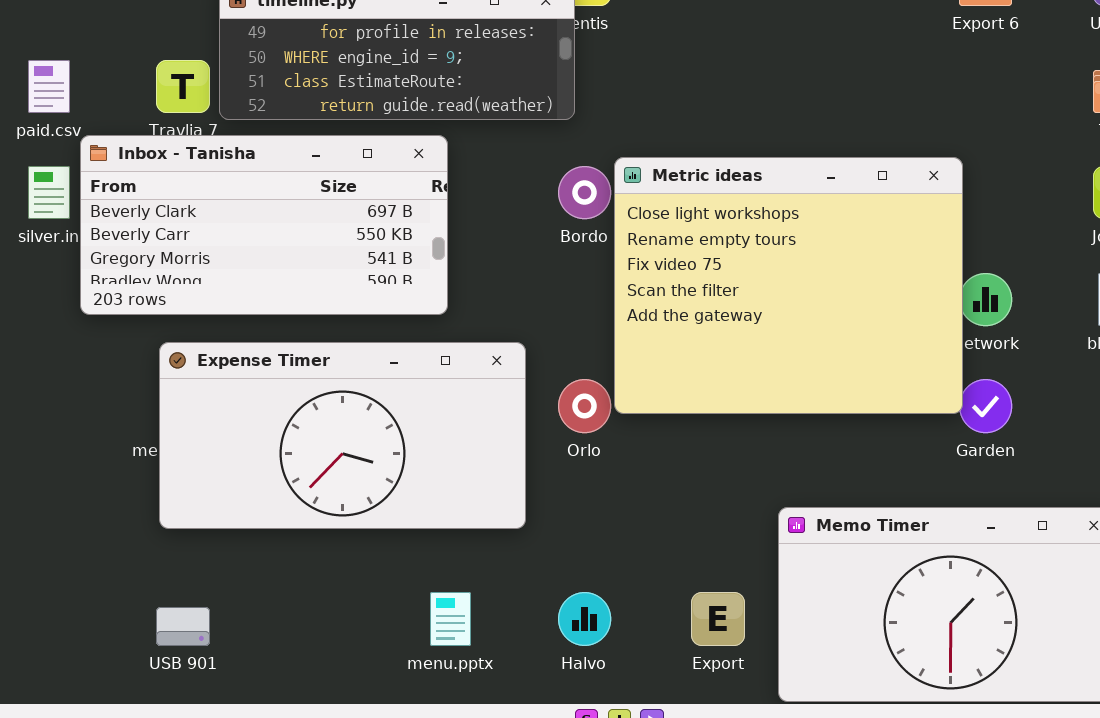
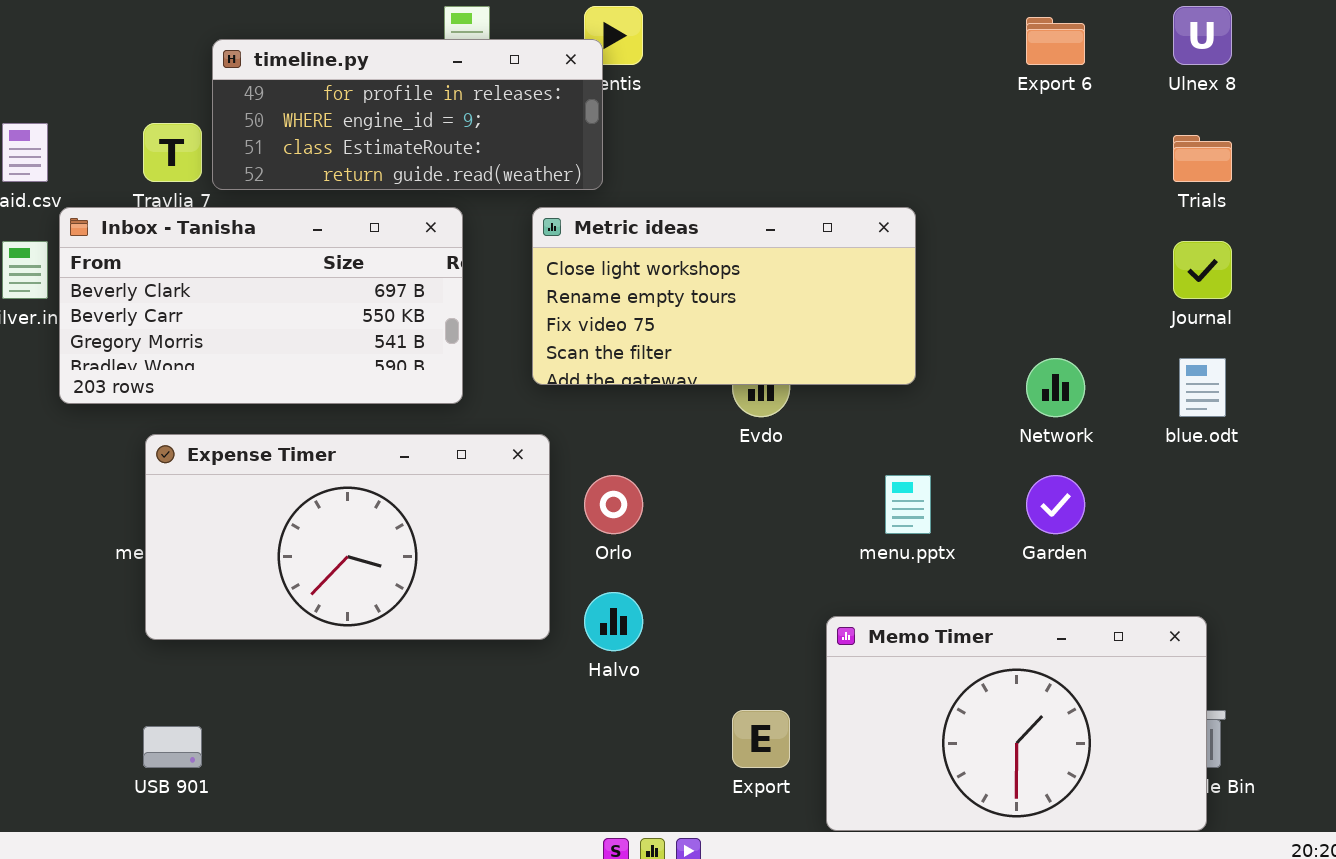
Metric ideas: [614,157,963,414] -> [532,207,916,385], moved, resized
menu.pptx: [430,592,471,646] -> [885,475,931,534], moved
Halvo: [558,592,611,646] -> [584,592,643,651], moved

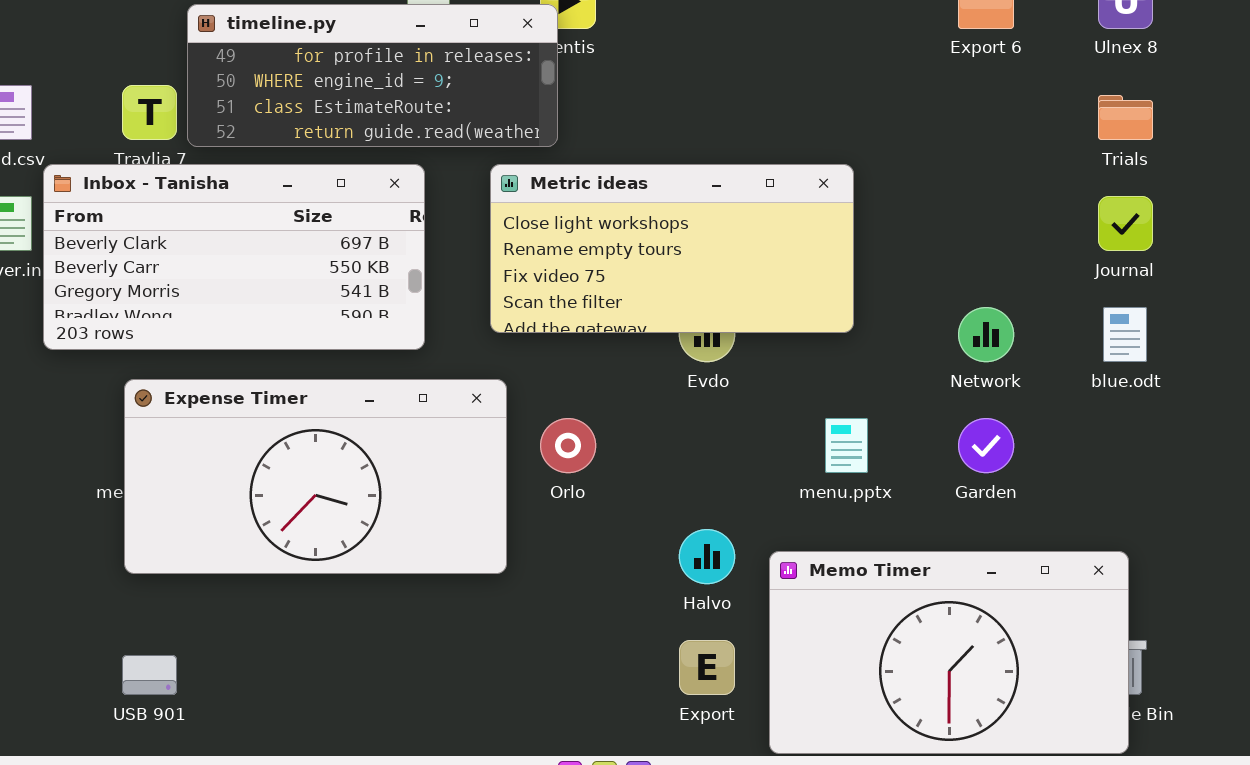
Halvo: [584,592,643,651] -> [679,529,735,584], moved

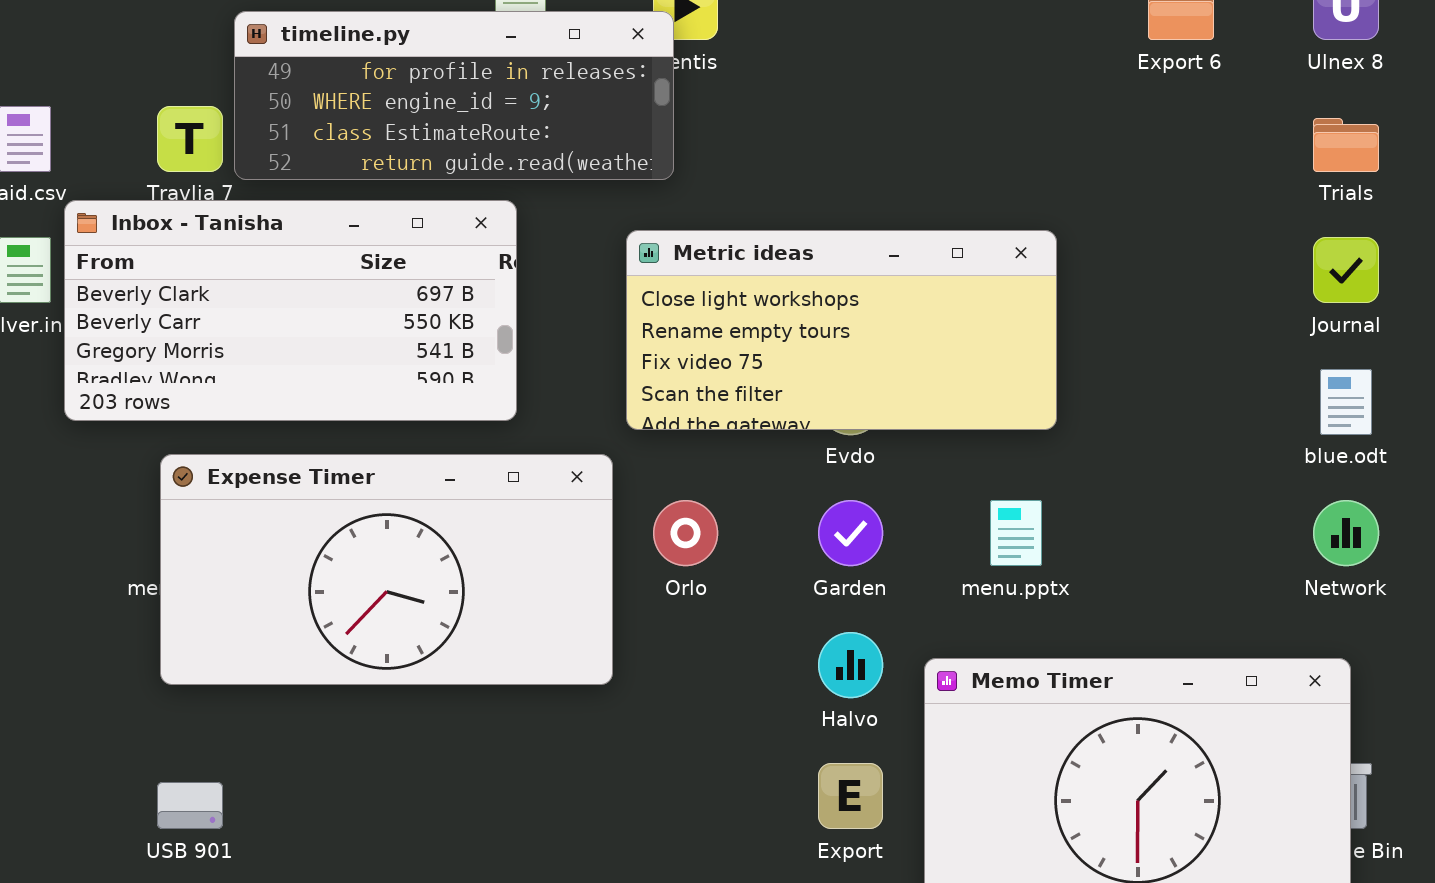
Metric ideas: [490,164,854,333] -> [626,230,1057,430], moved
Network: [958,307,1014,362] -> [1313,500,1379,566], moved
Garden: [958,418,1014,473] -> [818,500,883,566], moved

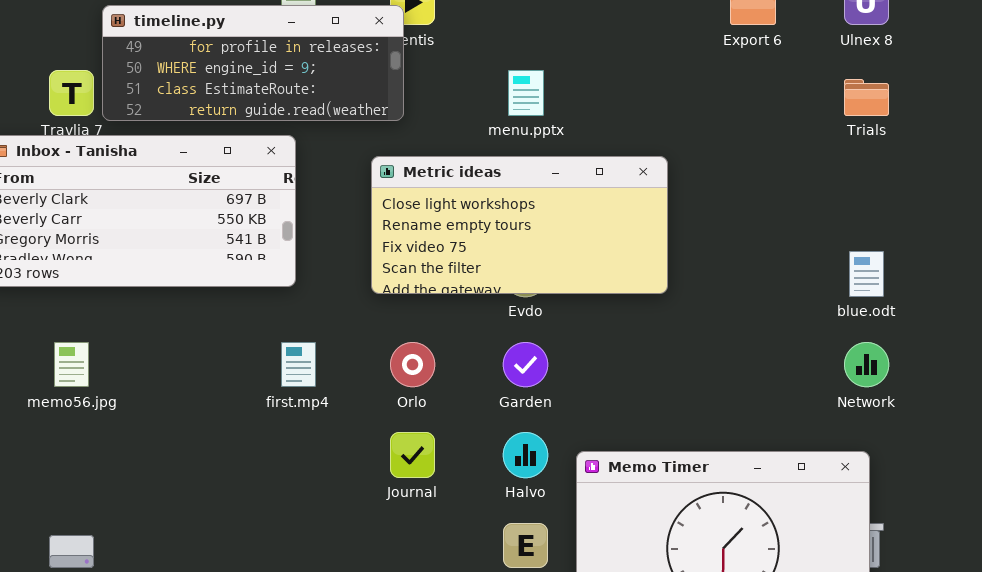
Journal: [1313,237,1379,303] -> [390,432,435,478], moved
Expense Timer: [160,454,613,685] -> none, closed
menu.pptx: [990,500,1042,566] -> [508,70,544,116], moved

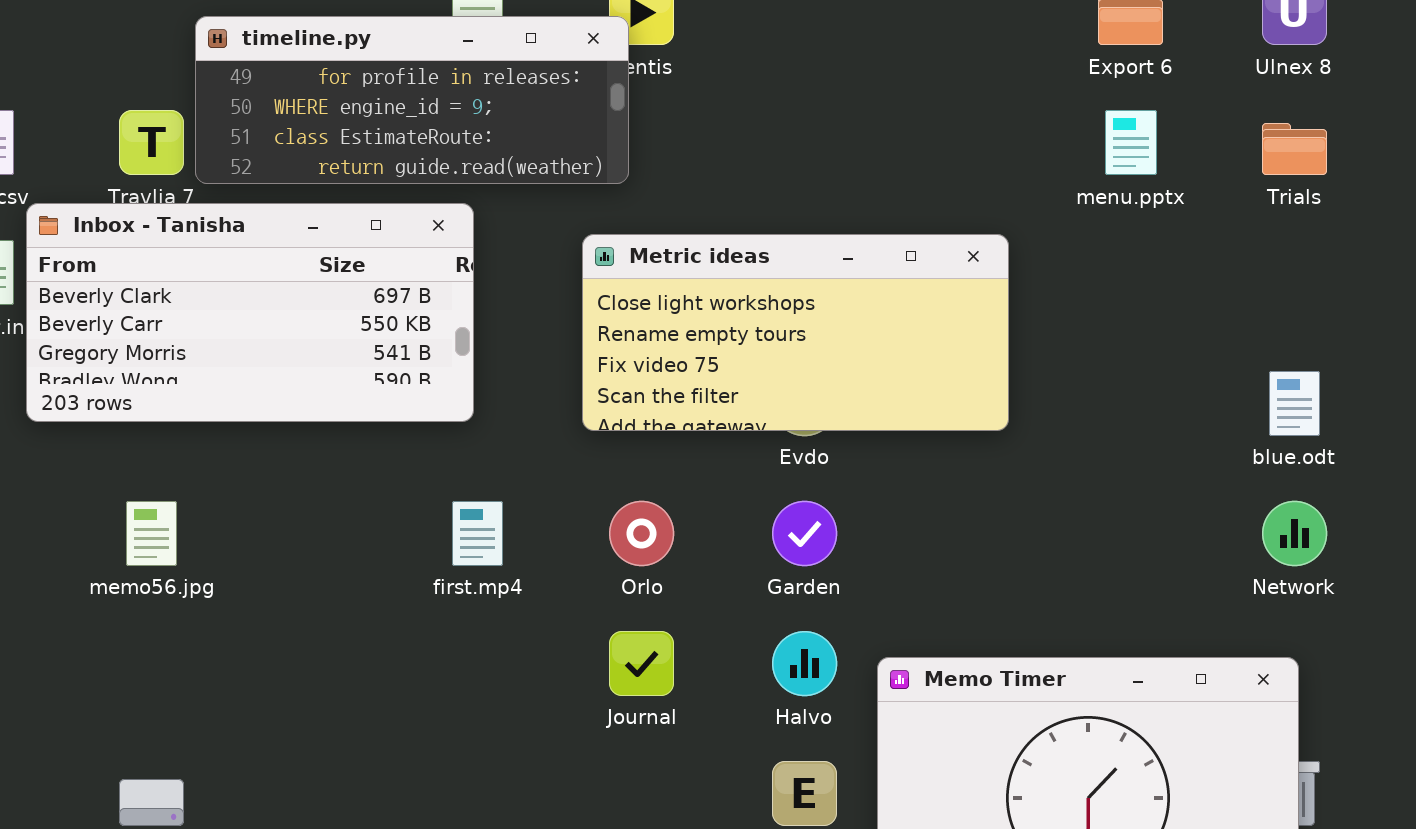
menu.pptx: [508,70,544,116] -> [1105,110,1157,175], moved

